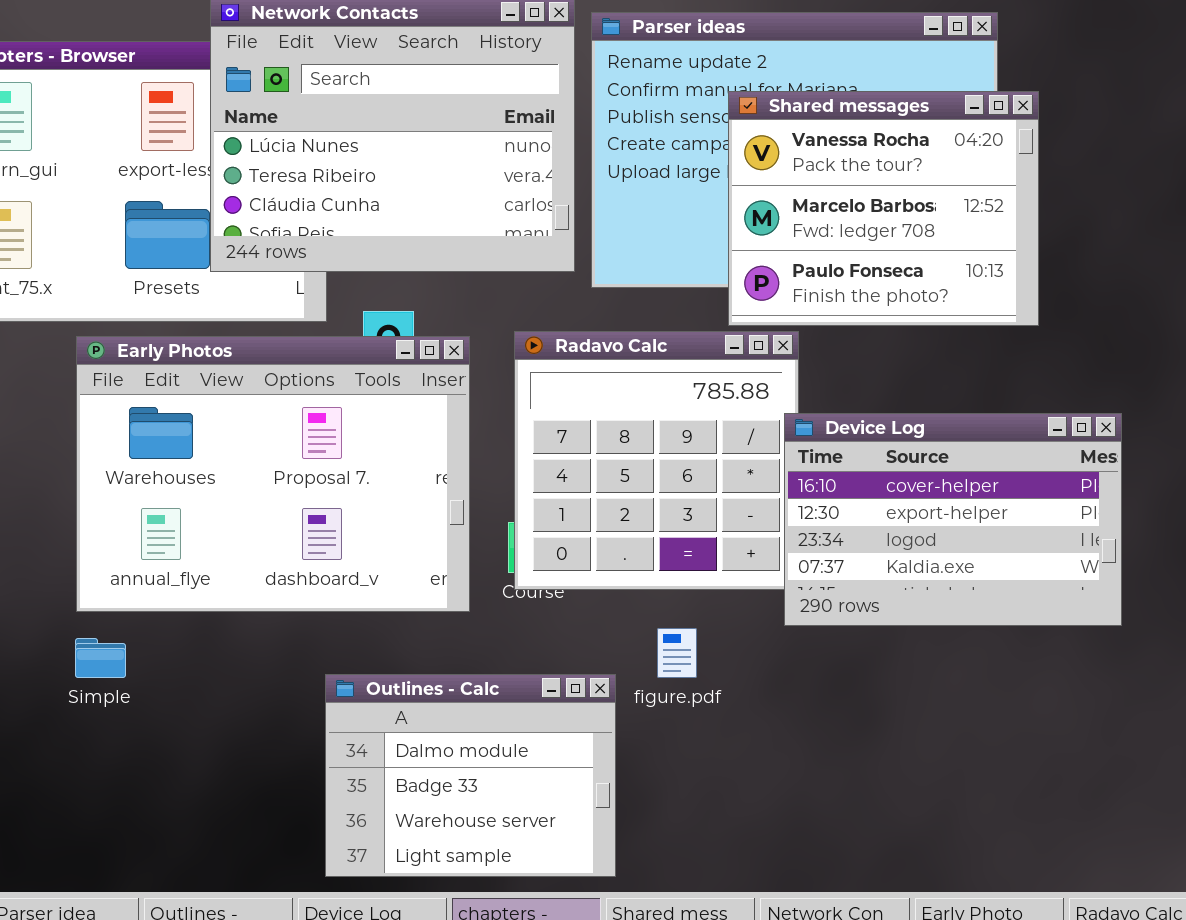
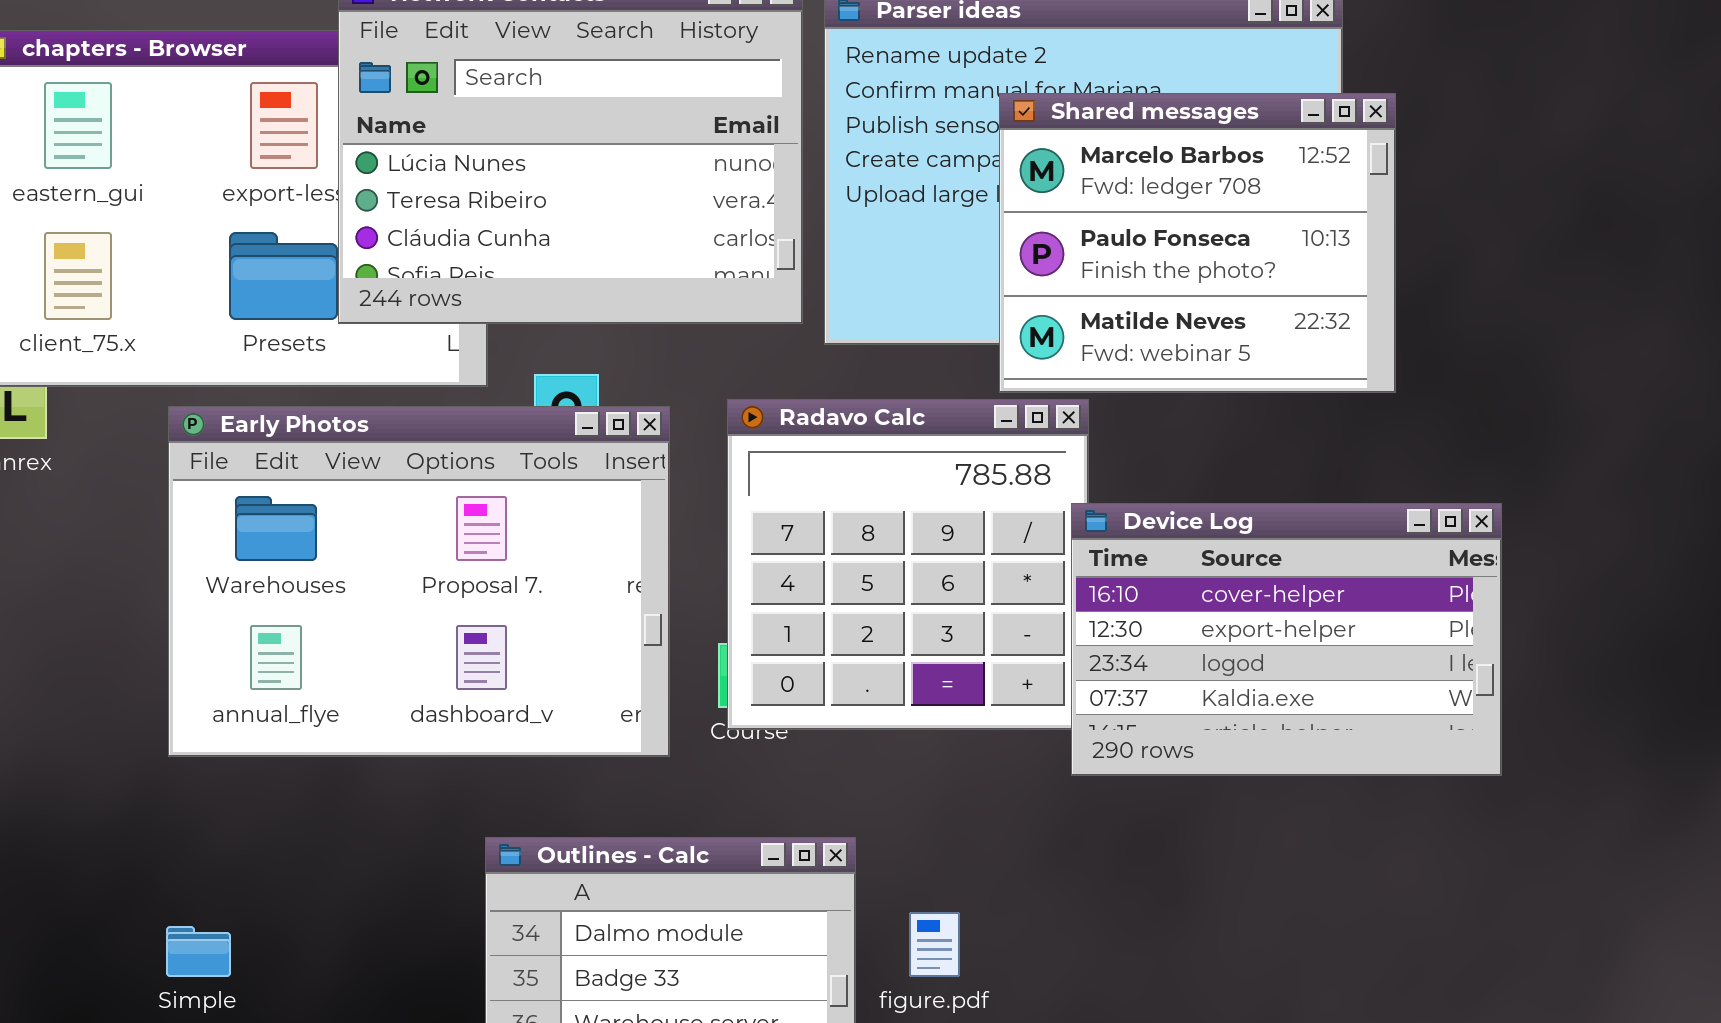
Shared messages: [728,91,1039,326] -> [999,93,1396,393], scrolled down 1 row
figure.pdf: [657,628,697,678] -> [909,912,960,977], moved
Simple: [75,638,126,678] -> [166,926,231,977], moved

